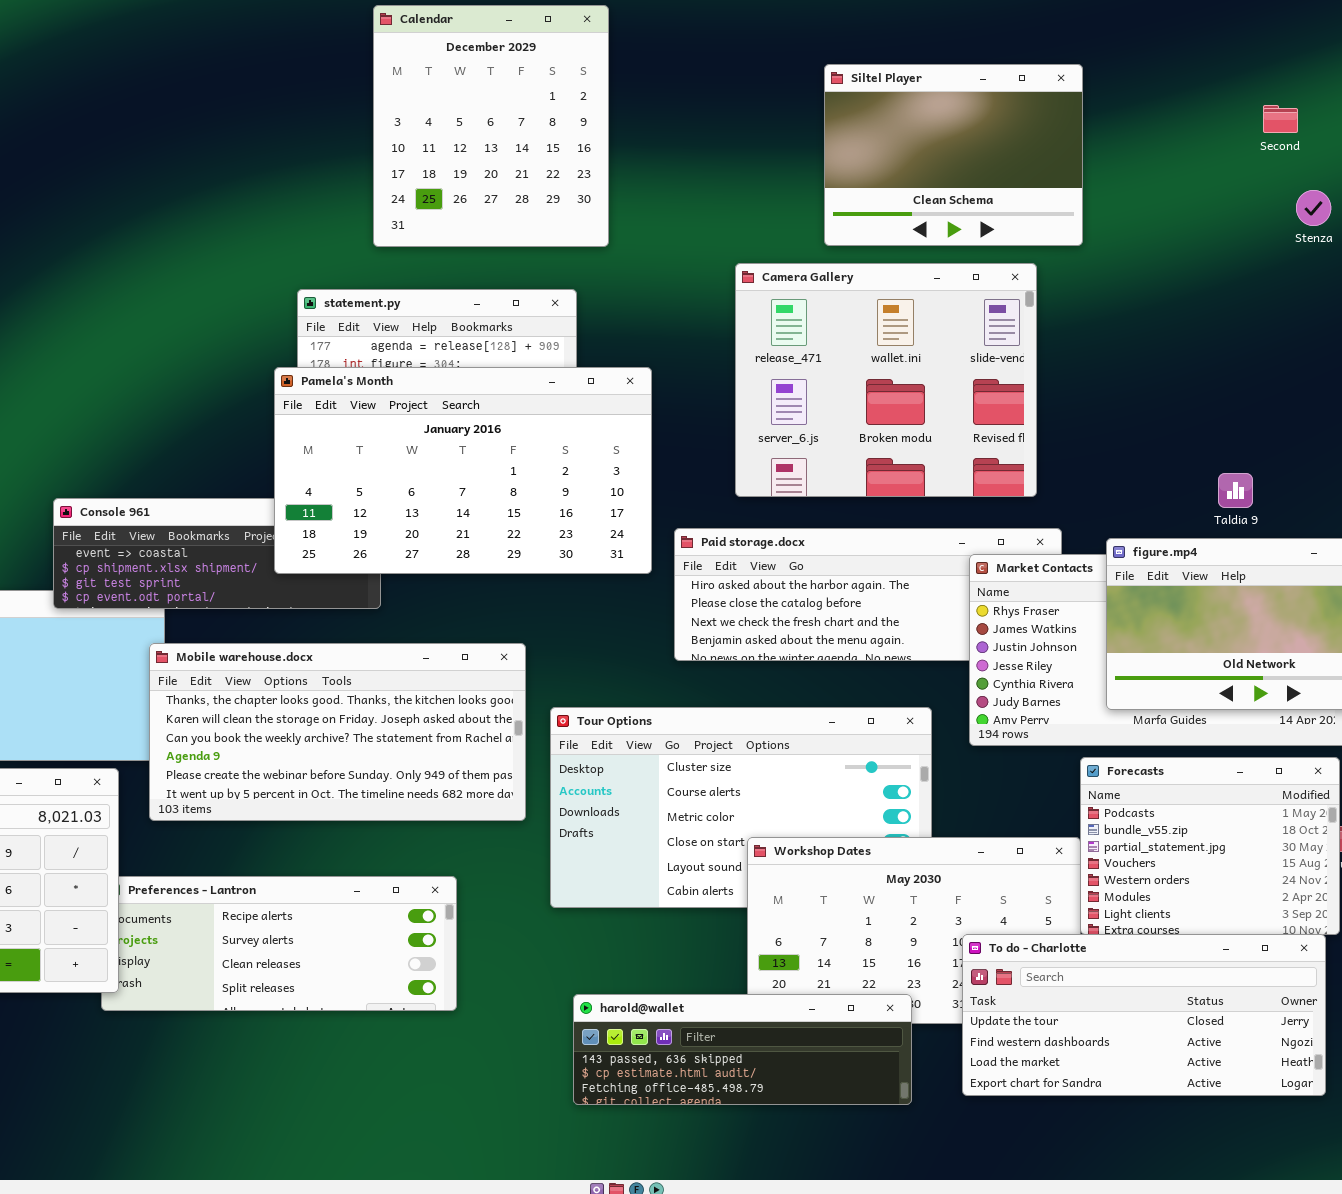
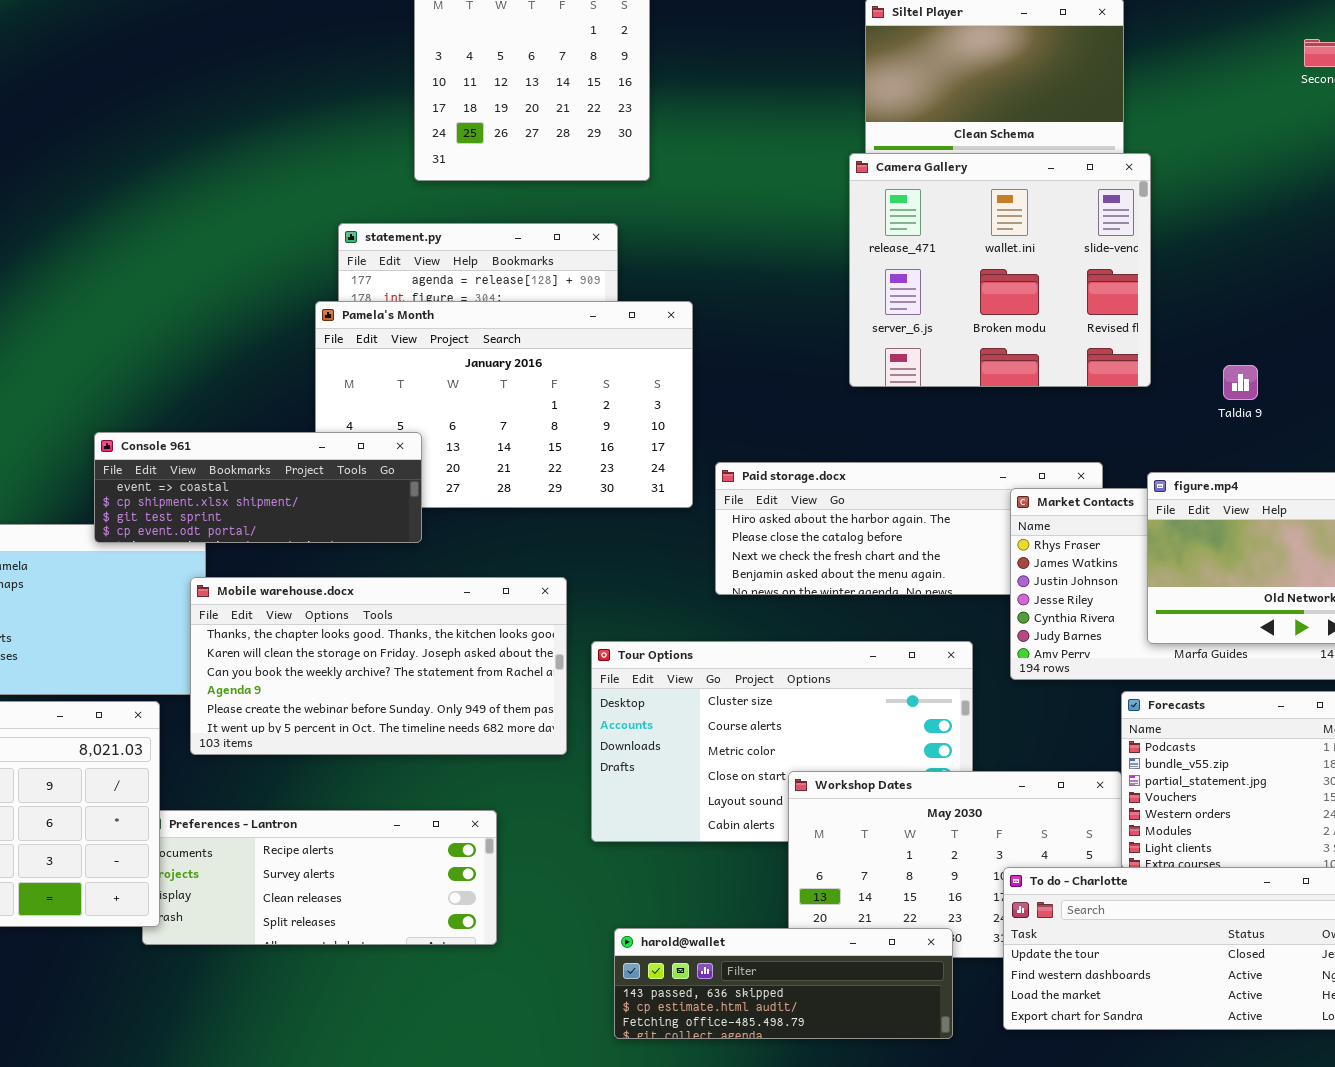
Camera Gallery: [735,263,1037,497] -> [849,153,1151,387], moved
Taldia 9: [1218,473,1253,508] -> [1223,365,1258,400], moved
Console 961: [53,498,381,609] -> [94,432,422,543], raised

